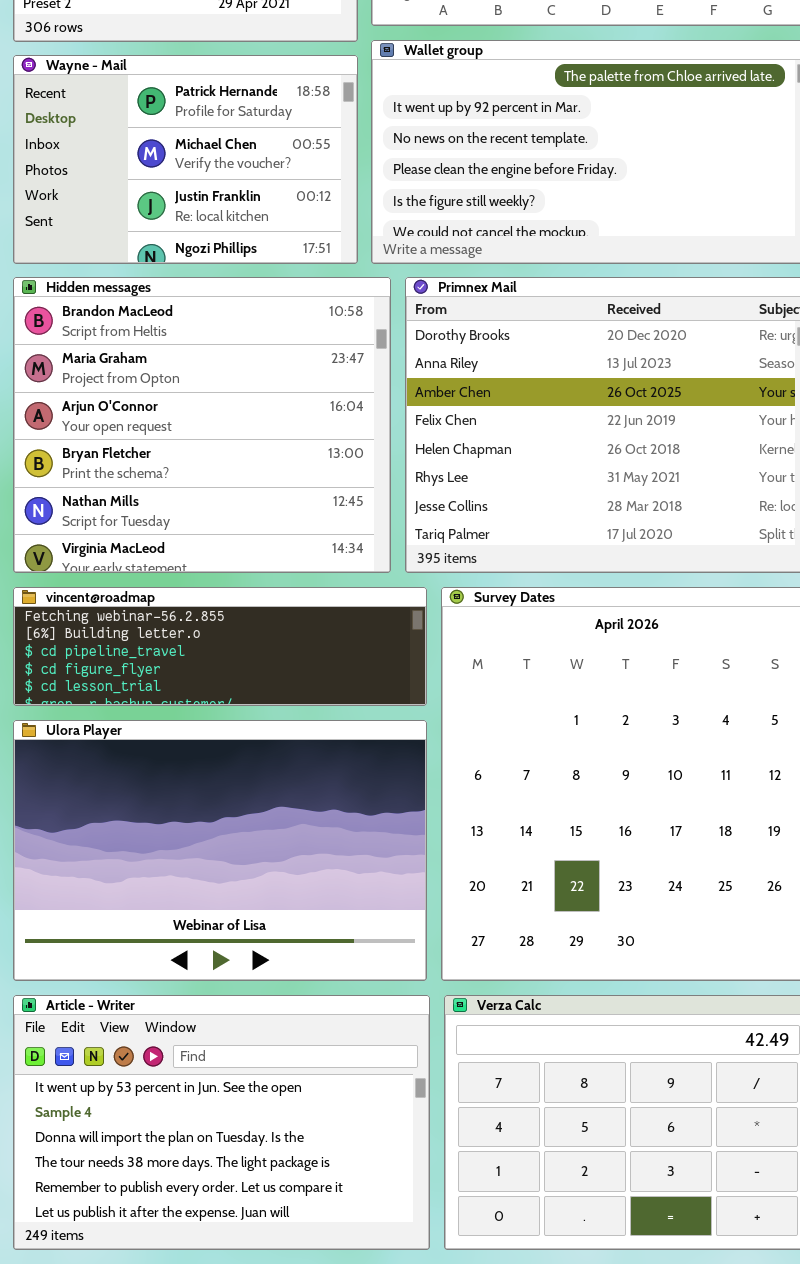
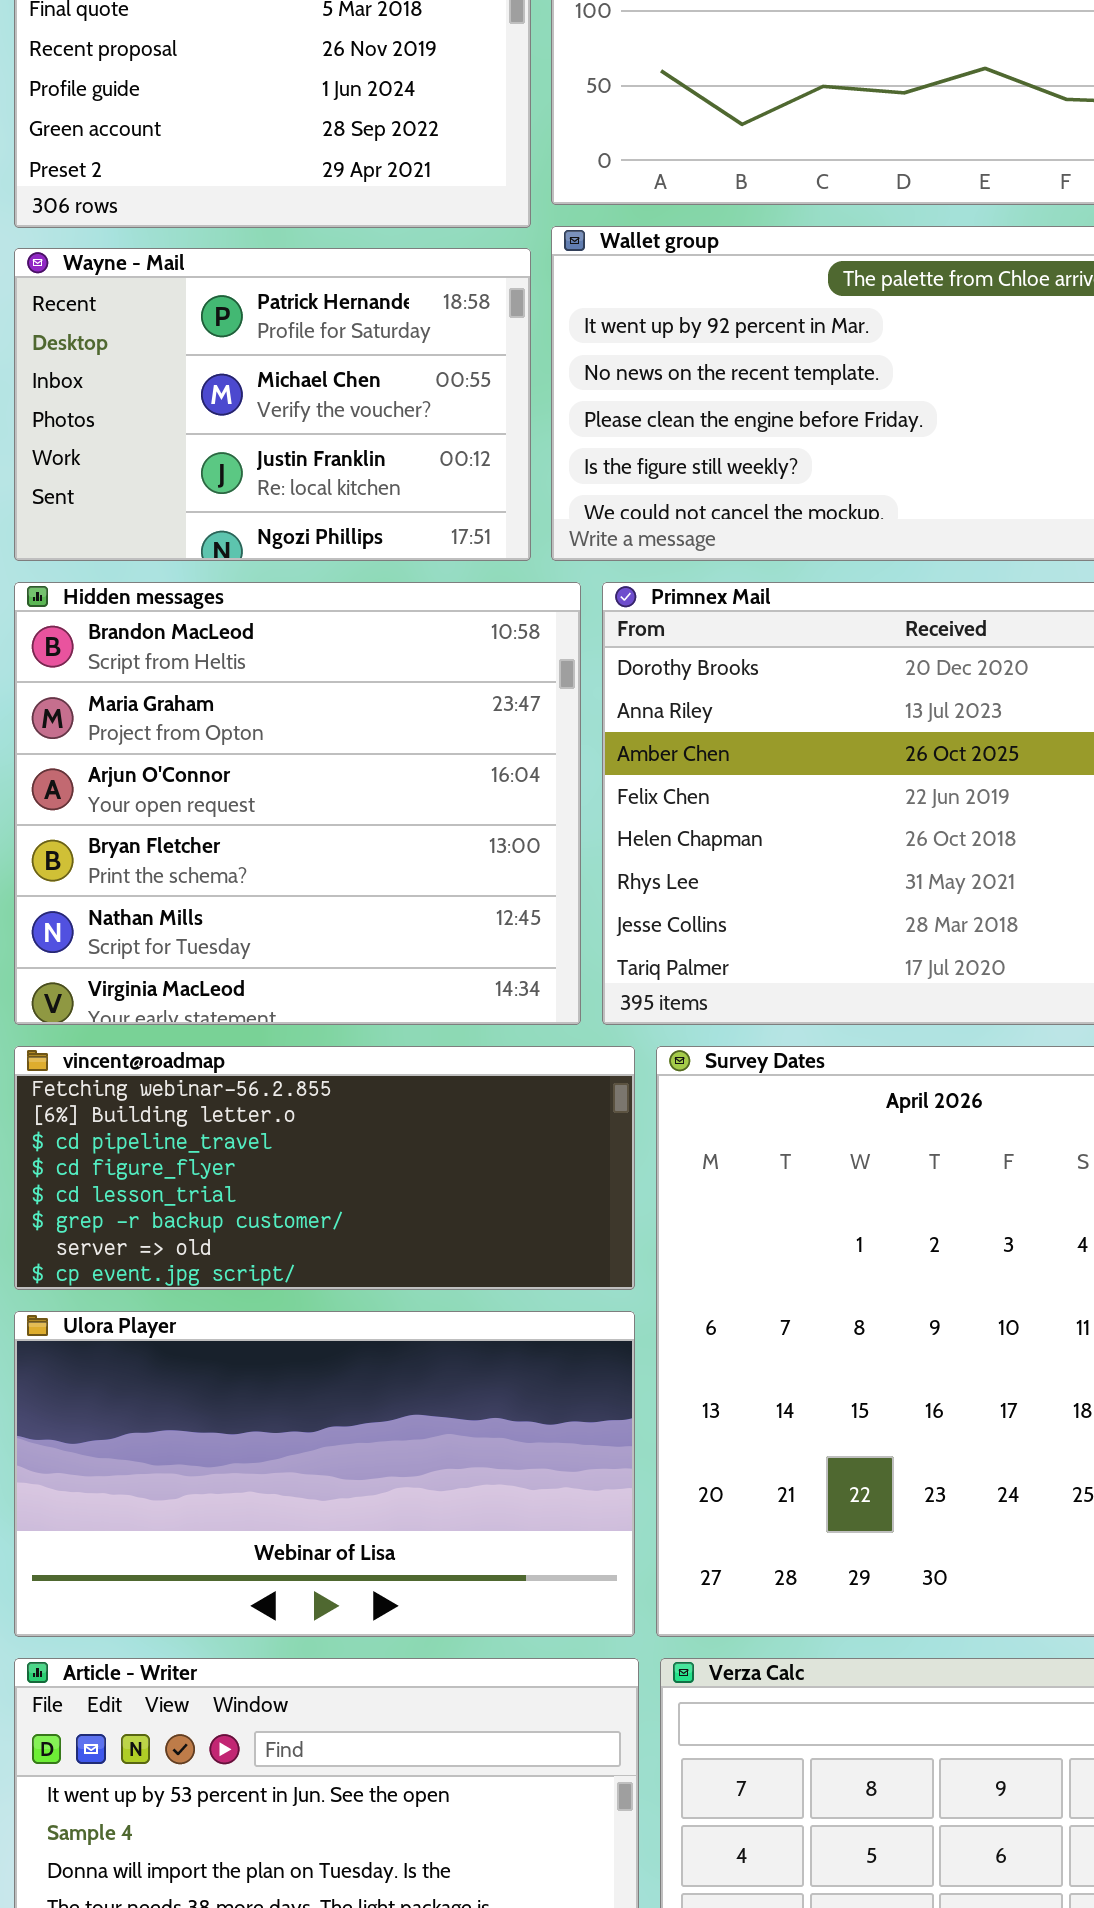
vincent@roadmap: [13,587,427,706] -> [14,1046,635,1290], resized
Ulora Player: [13,720,427,981] -> [14,1311,635,1637], resized

